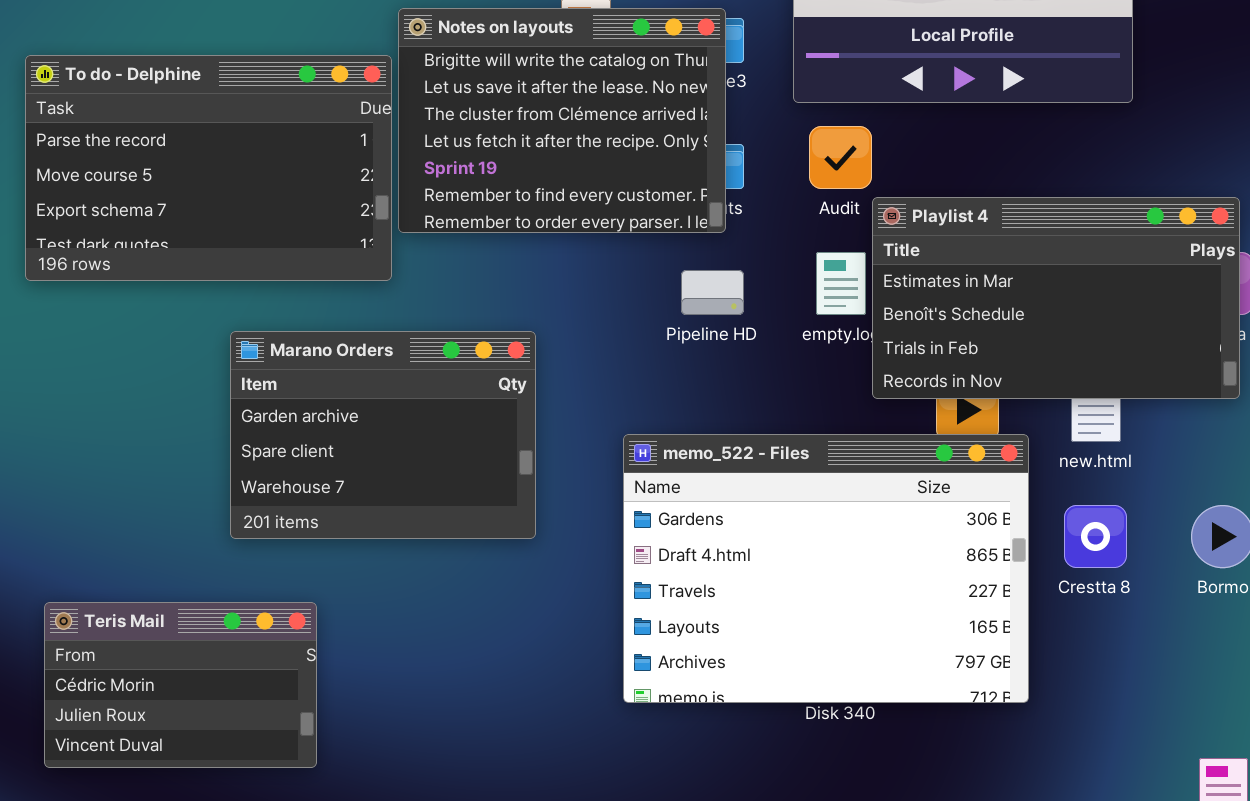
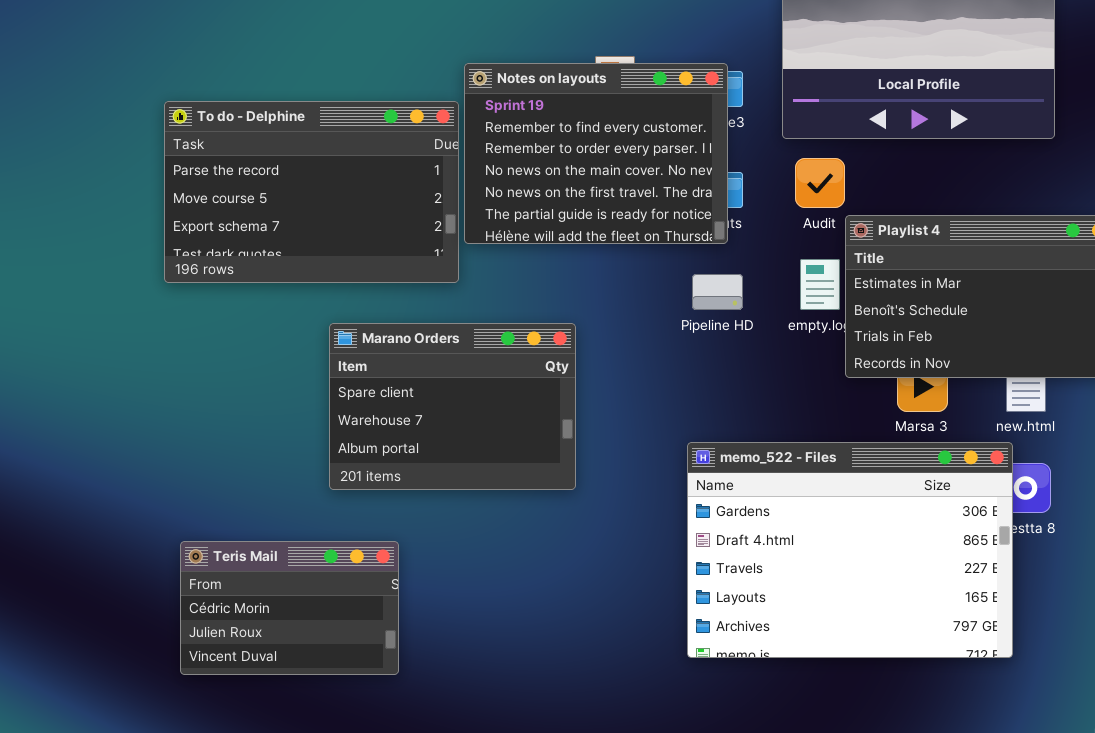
Notes on layouts: [398,8,726,233] -> [464,63,728,244], scrolled down 4 rows
Marano Orders: [230,331,536,539] -> [329,323,576,490], scrolled down 1 row
memo_522 - Files: [623,434,1029,703] -> [687,442,1013,658], moved

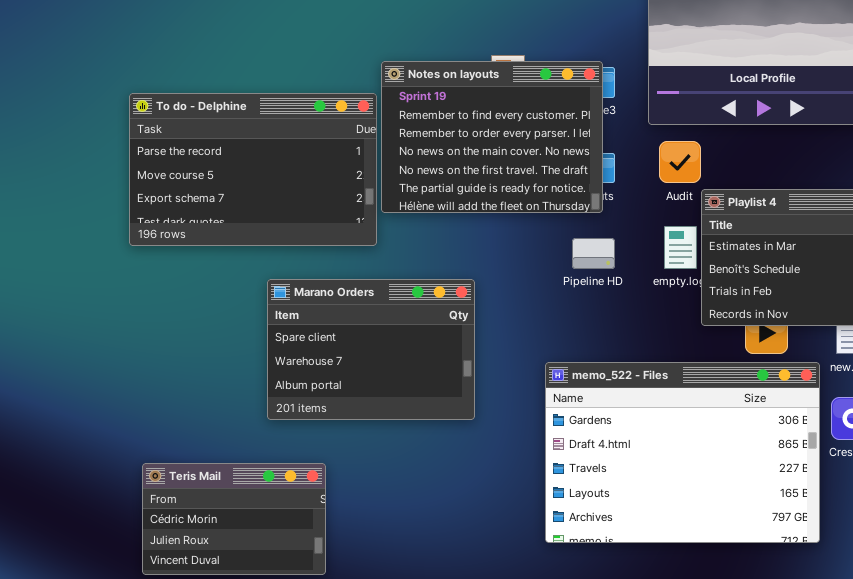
memo_522 - Files: [687,442,1013,658] -> [545,362,820,543], moved

